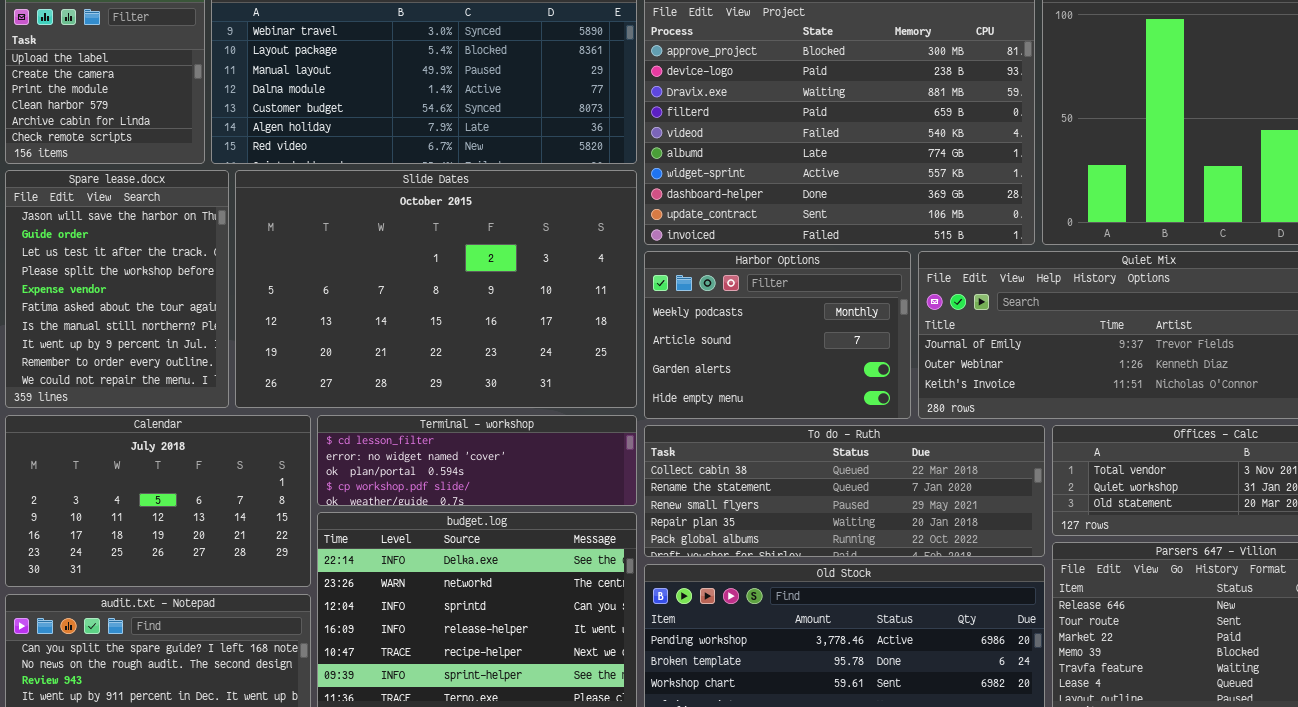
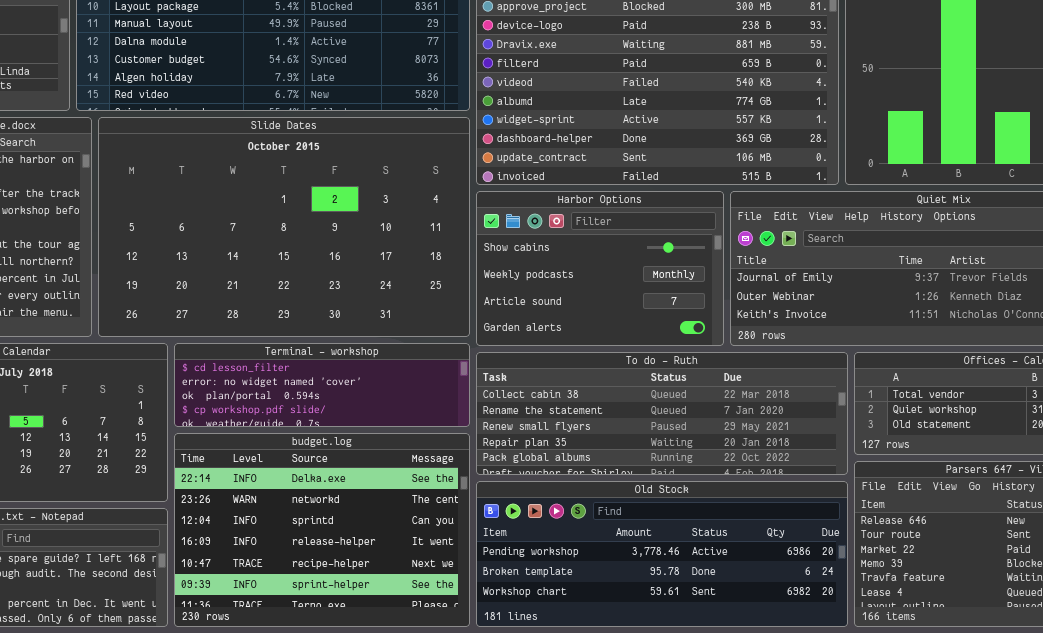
Harbor Options: [644,251,911,419] -> [476,191,724,346], scrolled up 1 row

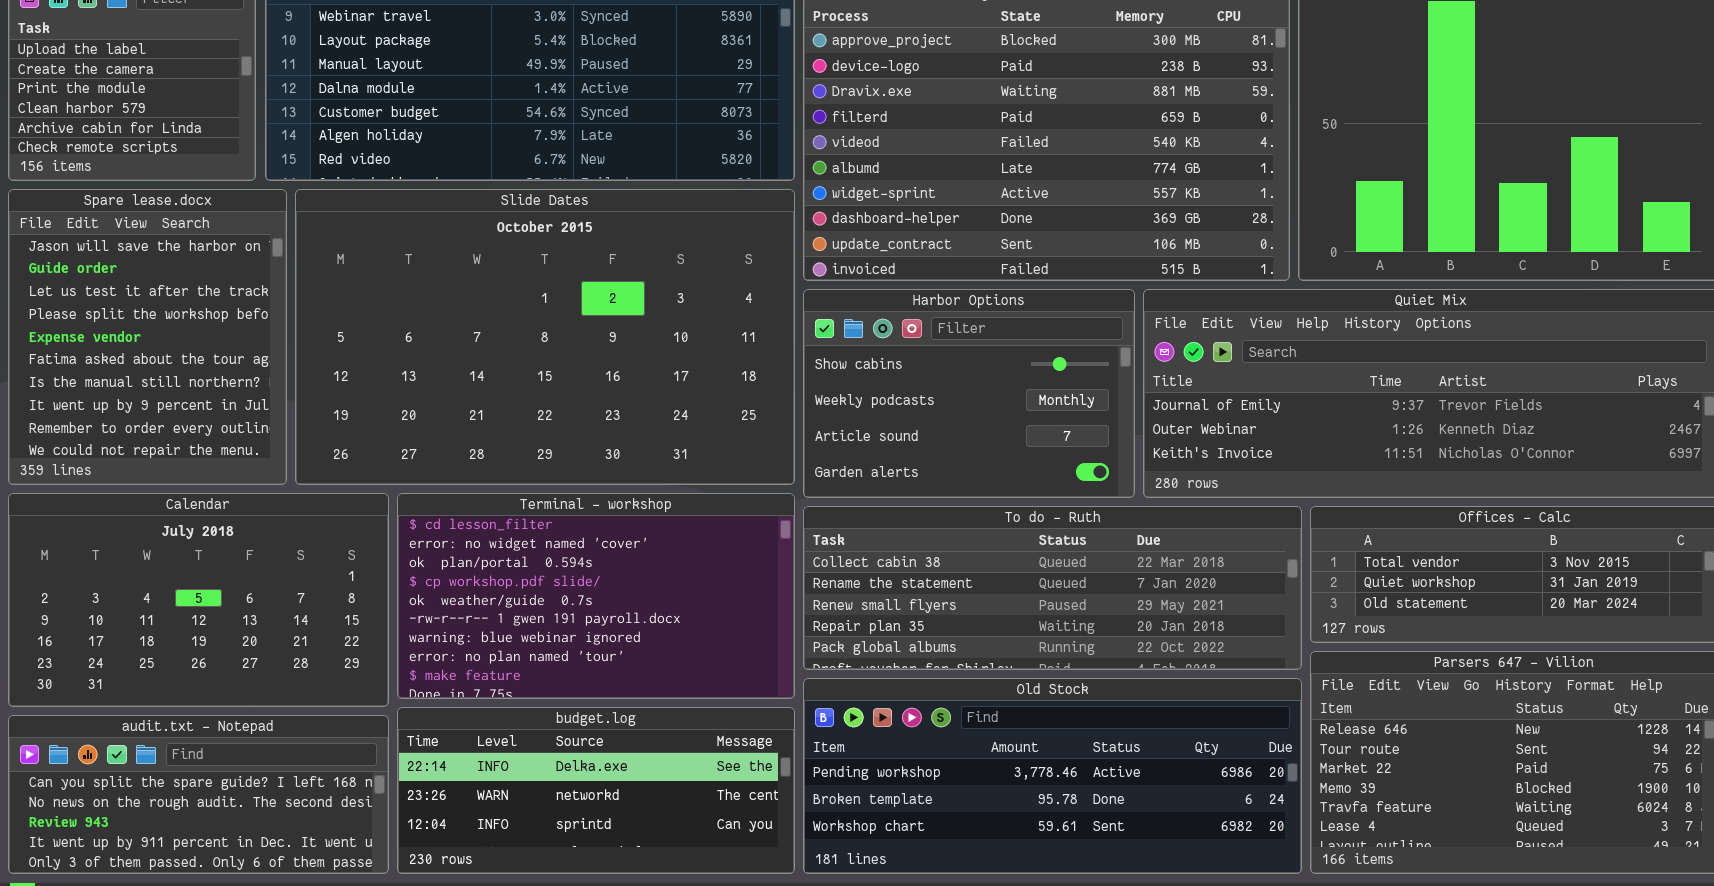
Terminal - workshop: [174,343,470,427] -> [397,493,795,699], resized
budget.log: [174,433,470,627] -> [397,707,795,874], resized

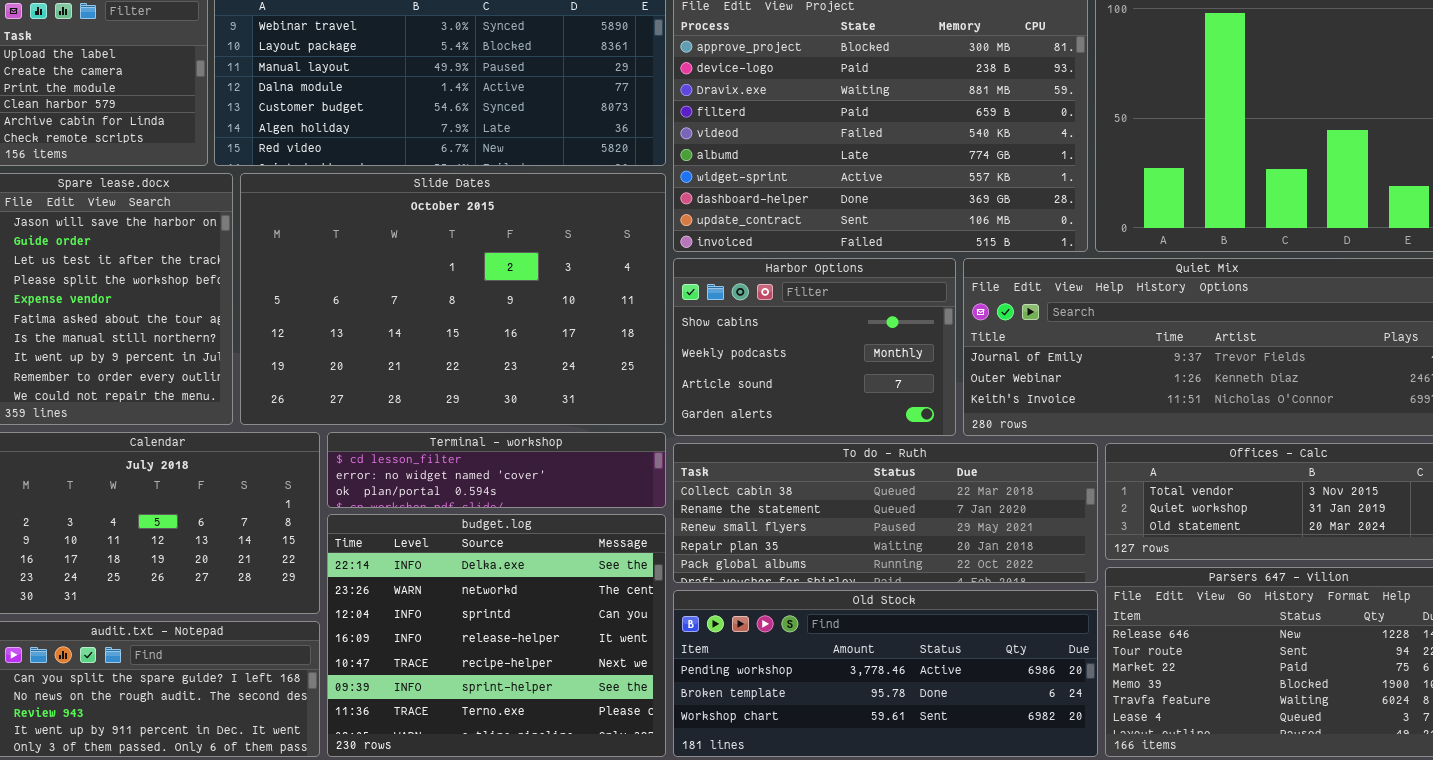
Terminal - workshop: [397,493,795,699] -> [327,432,666,508], resized
budget.log: [397,707,795,874] -> [327,514,666,757], resized

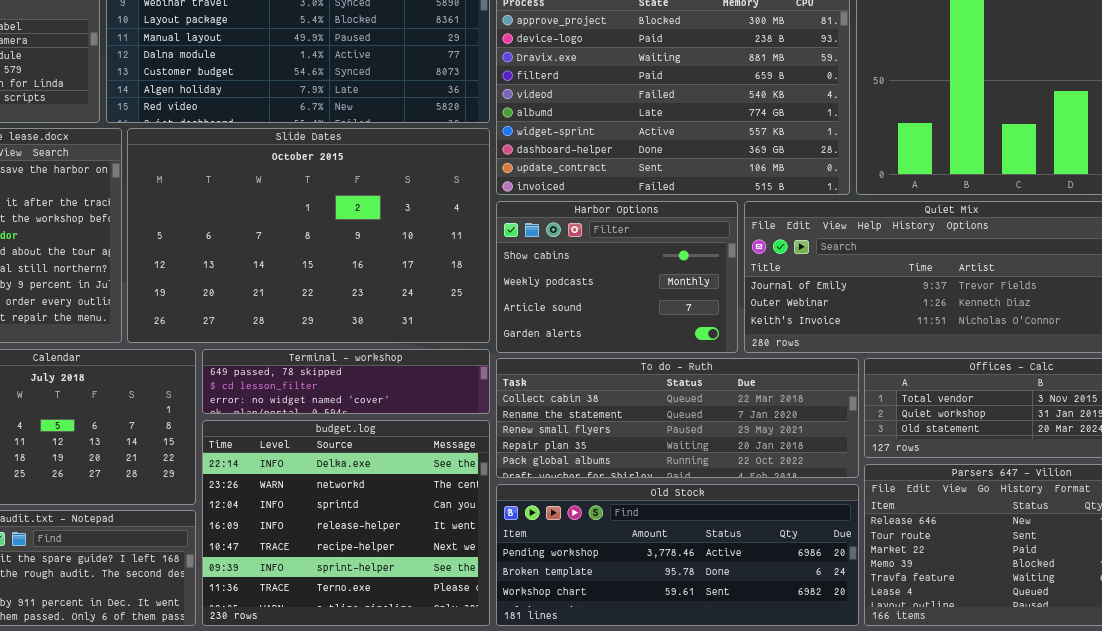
Terminal - workshop: [327,432,666,508] -> [202,349,490,414], scrolled up 1 row

